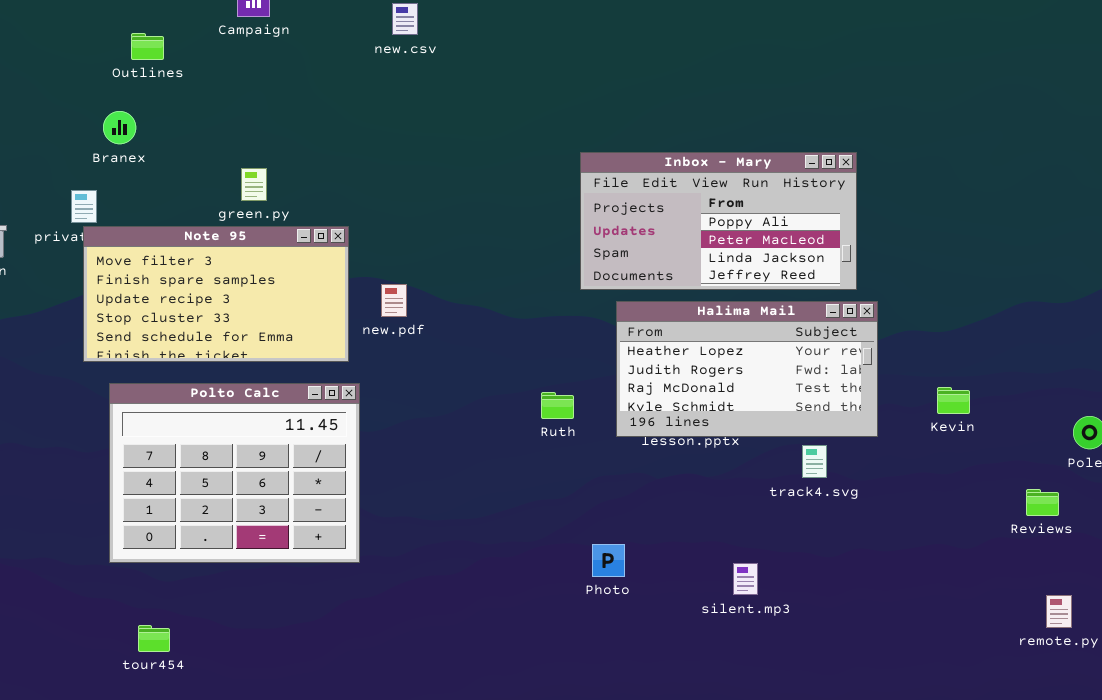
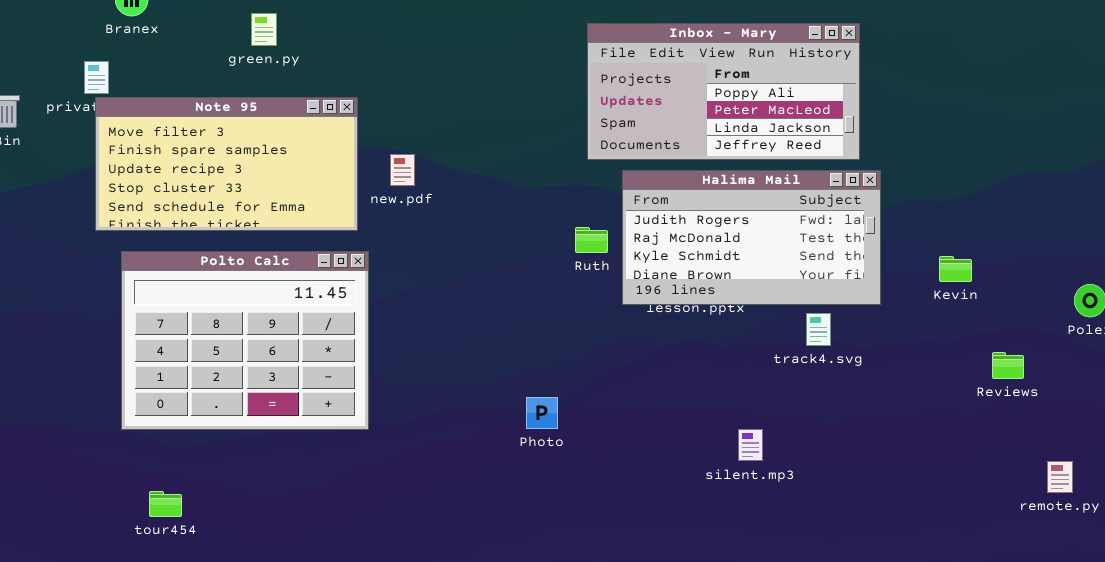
green.py: [241,168,267,201] -> [251,13,277,46], moved
Halima Mail: [616,301,878,437] -> [622,170,881,305], scrolled down 1 row
Ruth: [541,392,574,419] -> [575,227,608,253], moved
Reviews: [1026,489,1059,516] -> [992,352,1024,379], moved
Photo: [592,544,625,577] -> [526,397,558,429], moved

